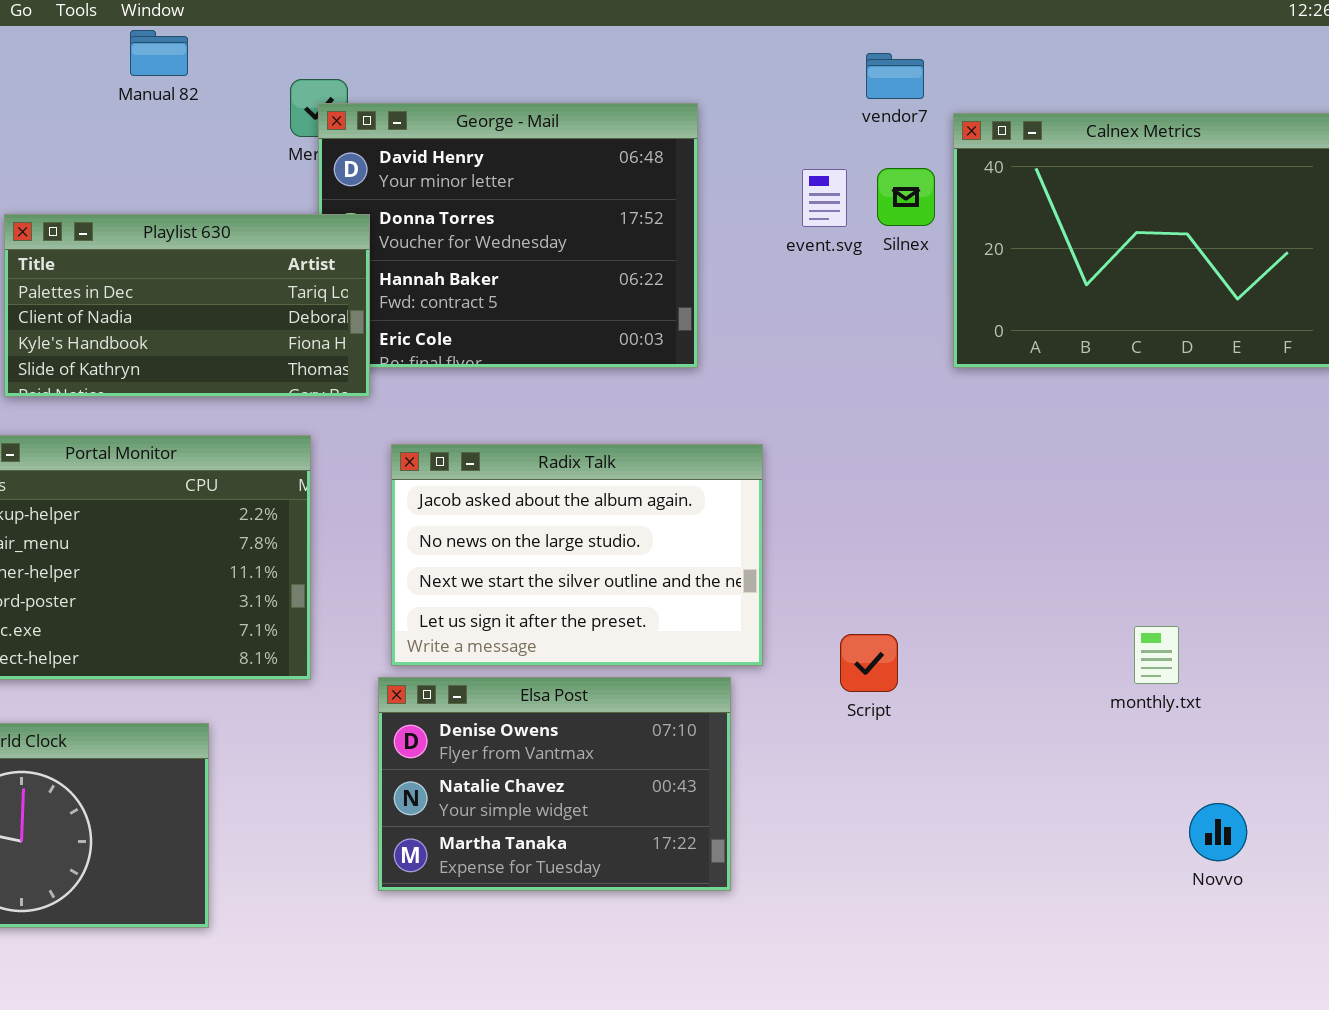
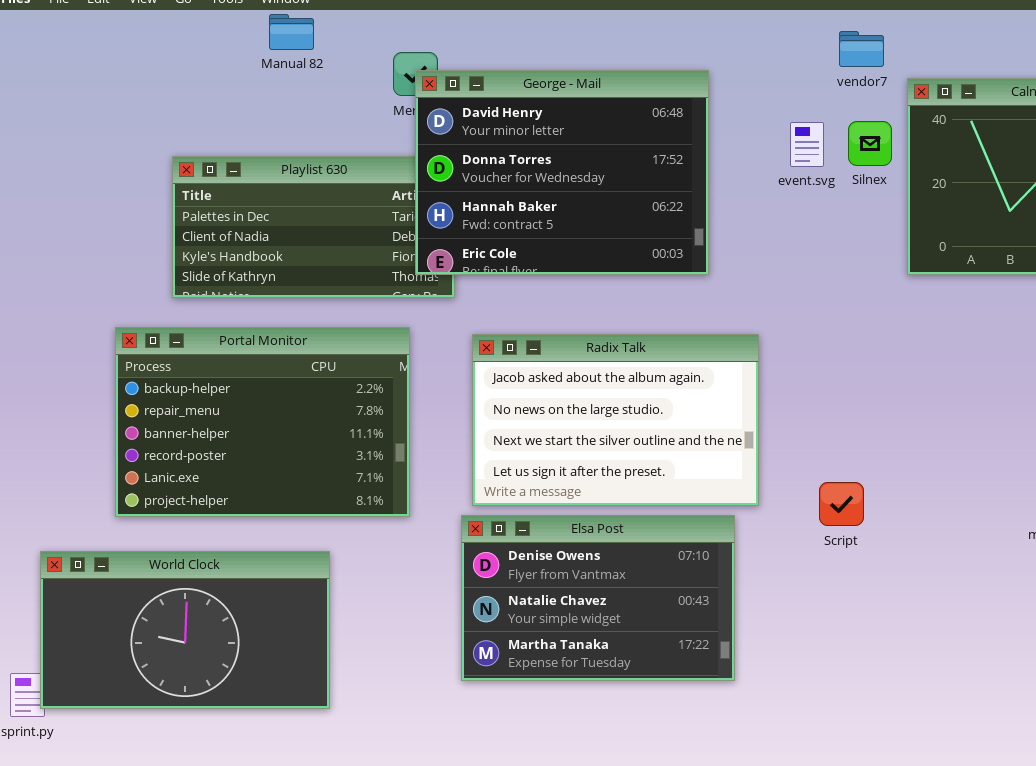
George - Mail: [318,103,698,368] -> [415,70,709,275], raised

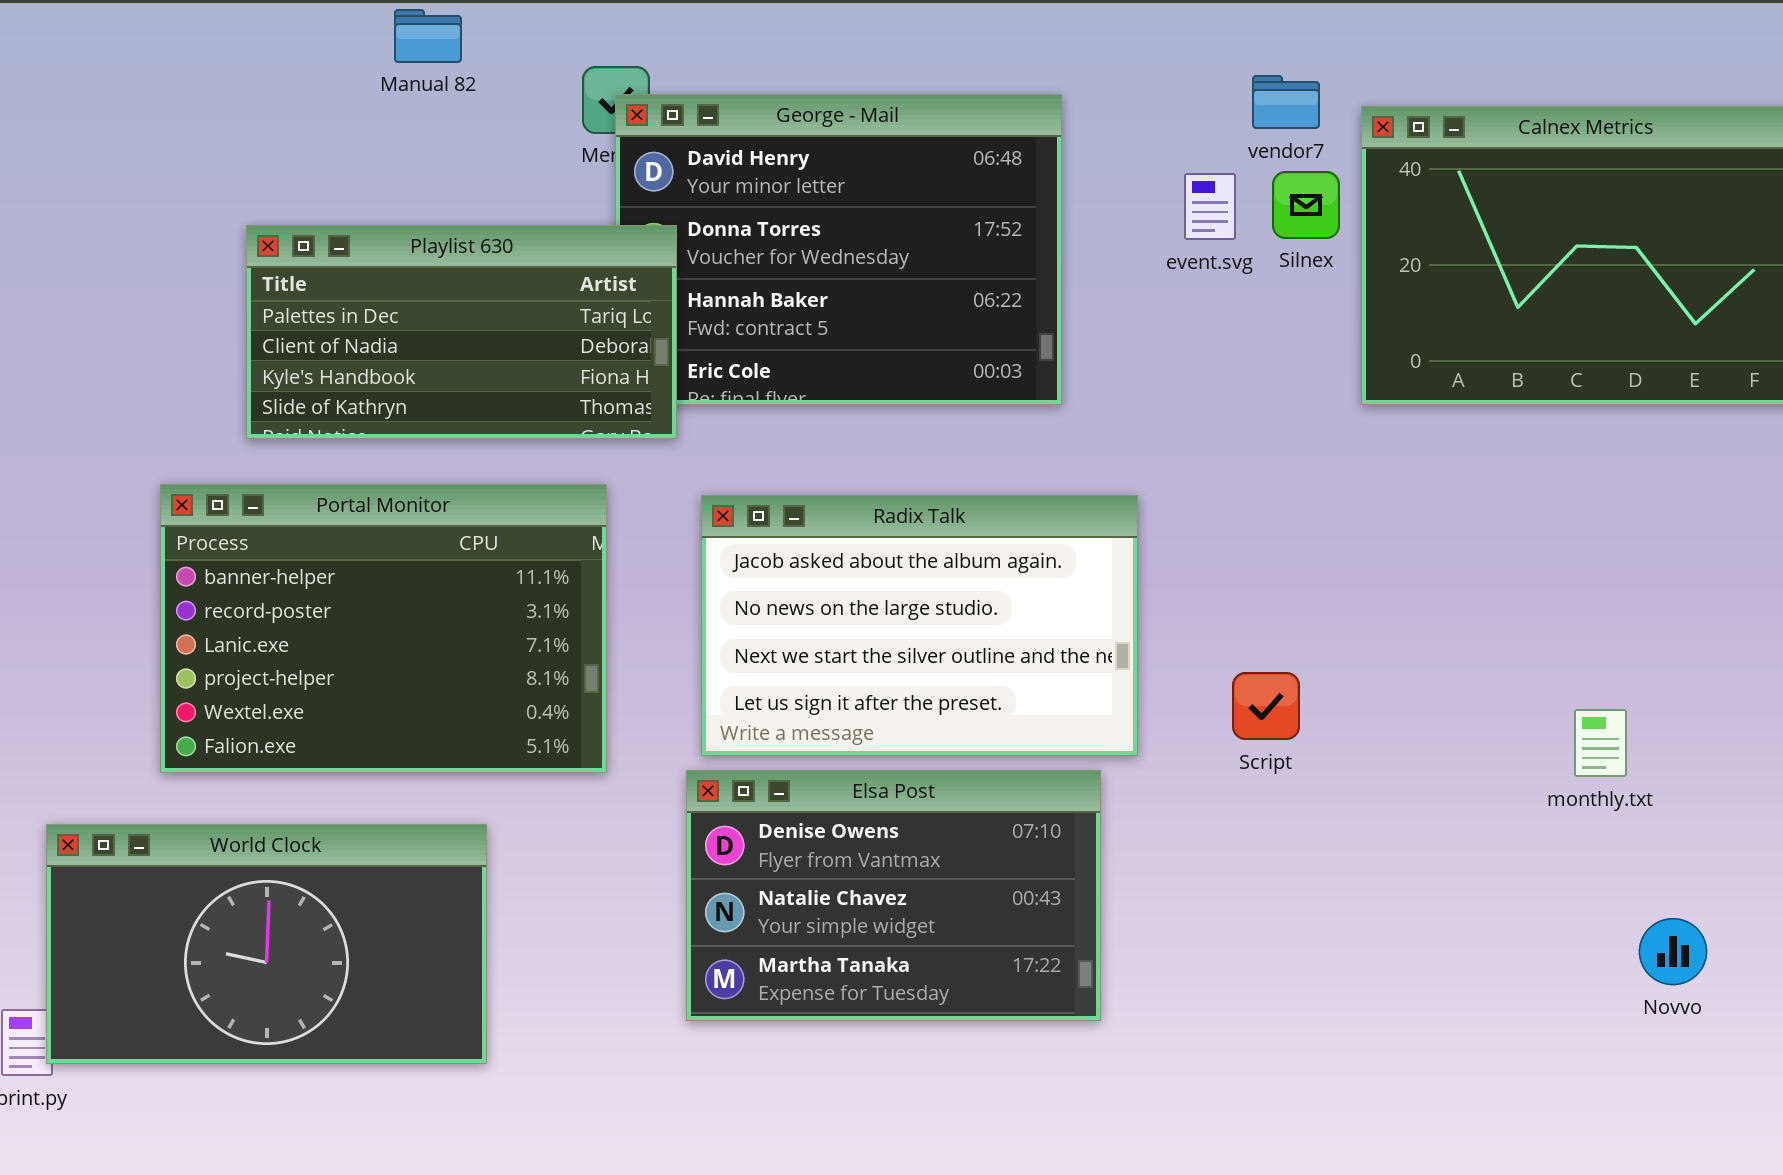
vendor7: [839,31,884,67] -> [1252,75,1320,129], moved
Playlist 630: [172,156,455,298] -> [246,225,677,439], raised
Portal Monitor: [115,327,410,517] -> [160,484,607,773], scrolled down 2 rows
Script: [819,482,864,526] -> [1232,672,1300,740], moved

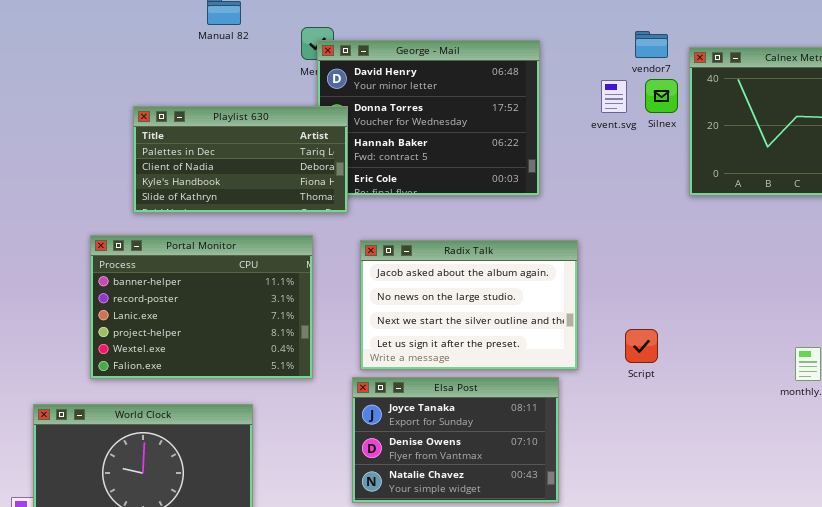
Elsa Post: [686,770,1101,1021] -> [352,377,559,503], scrolled up 1 row

